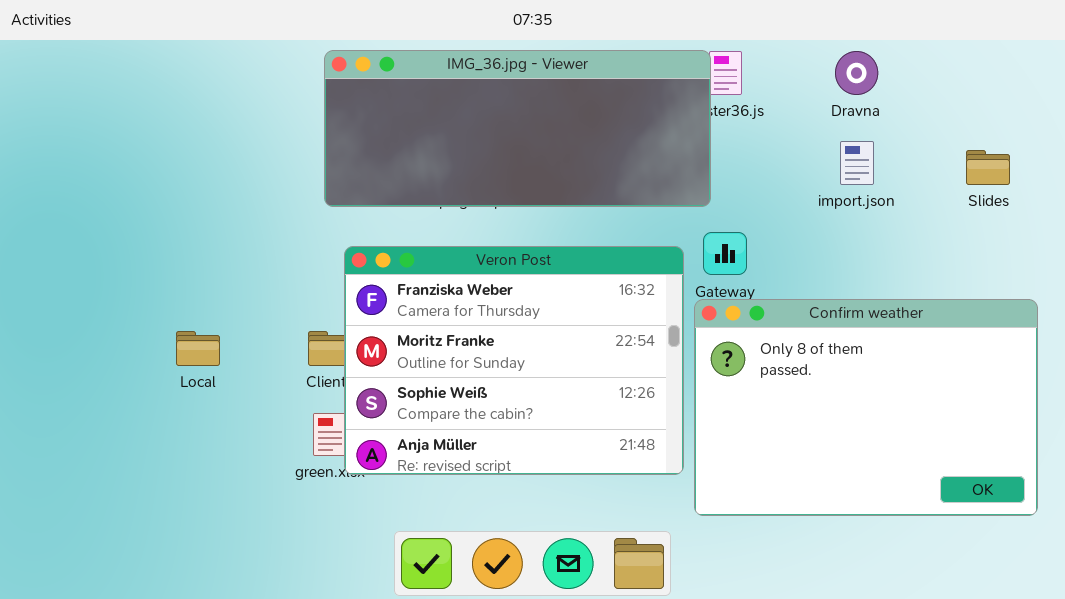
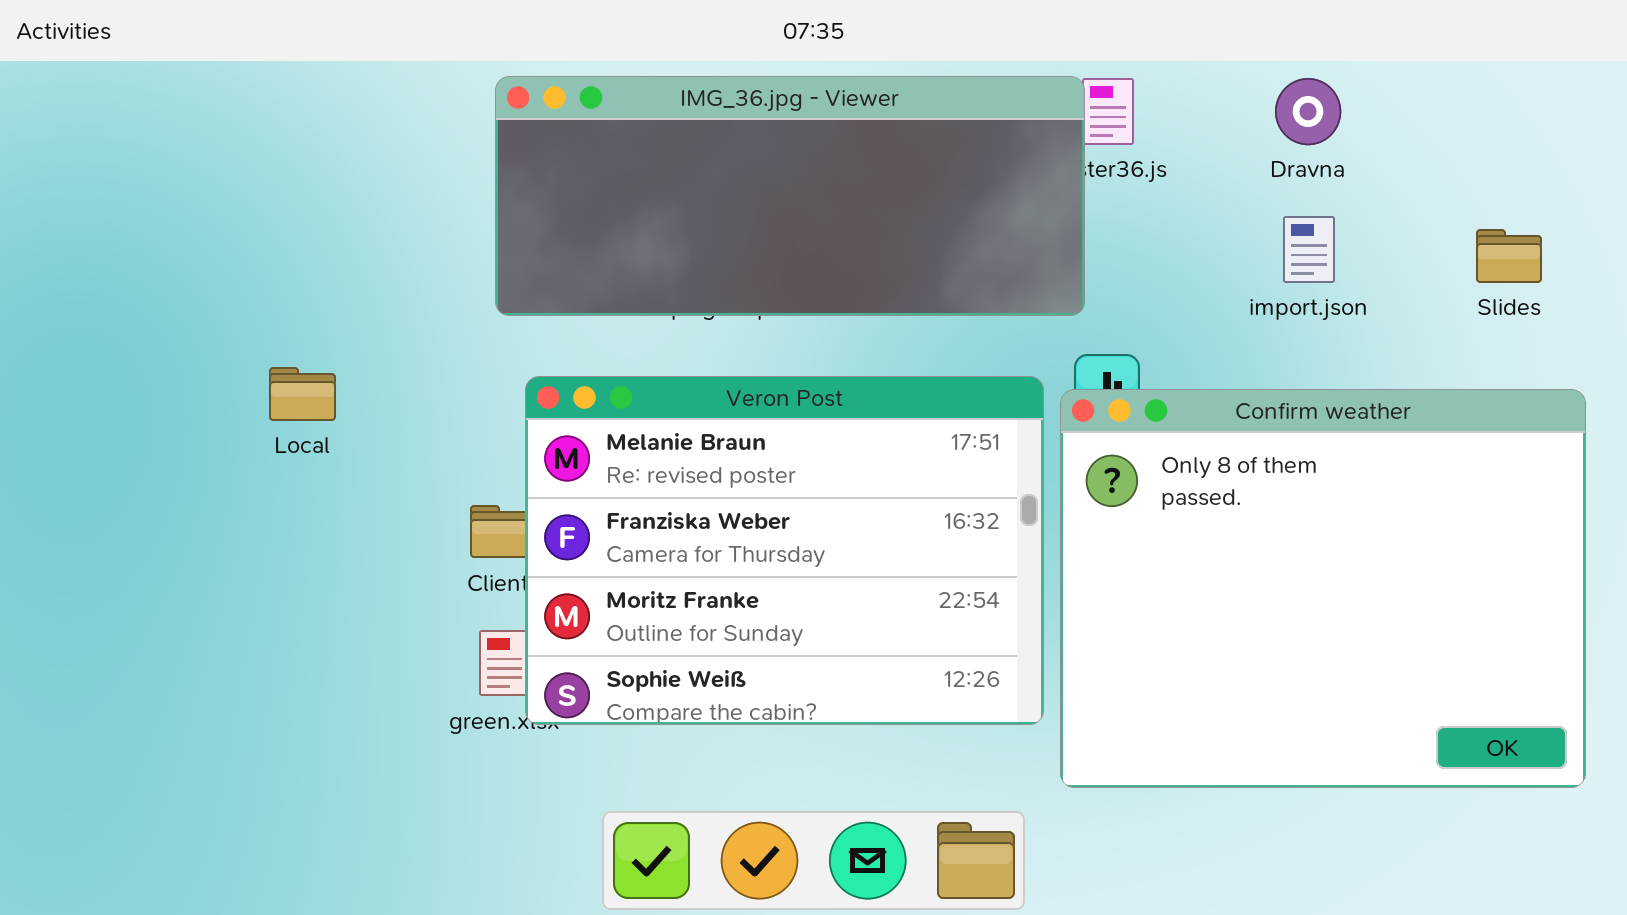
Veron Post: [344,246,684,475] -> [525,376,1044,725], scrolled up 1 row
Confirm weather: [694,299,1038,516] -> [1060,389,1586,788], resized
Local: [176,331,220,366] -> [269,367,336,421], moved

